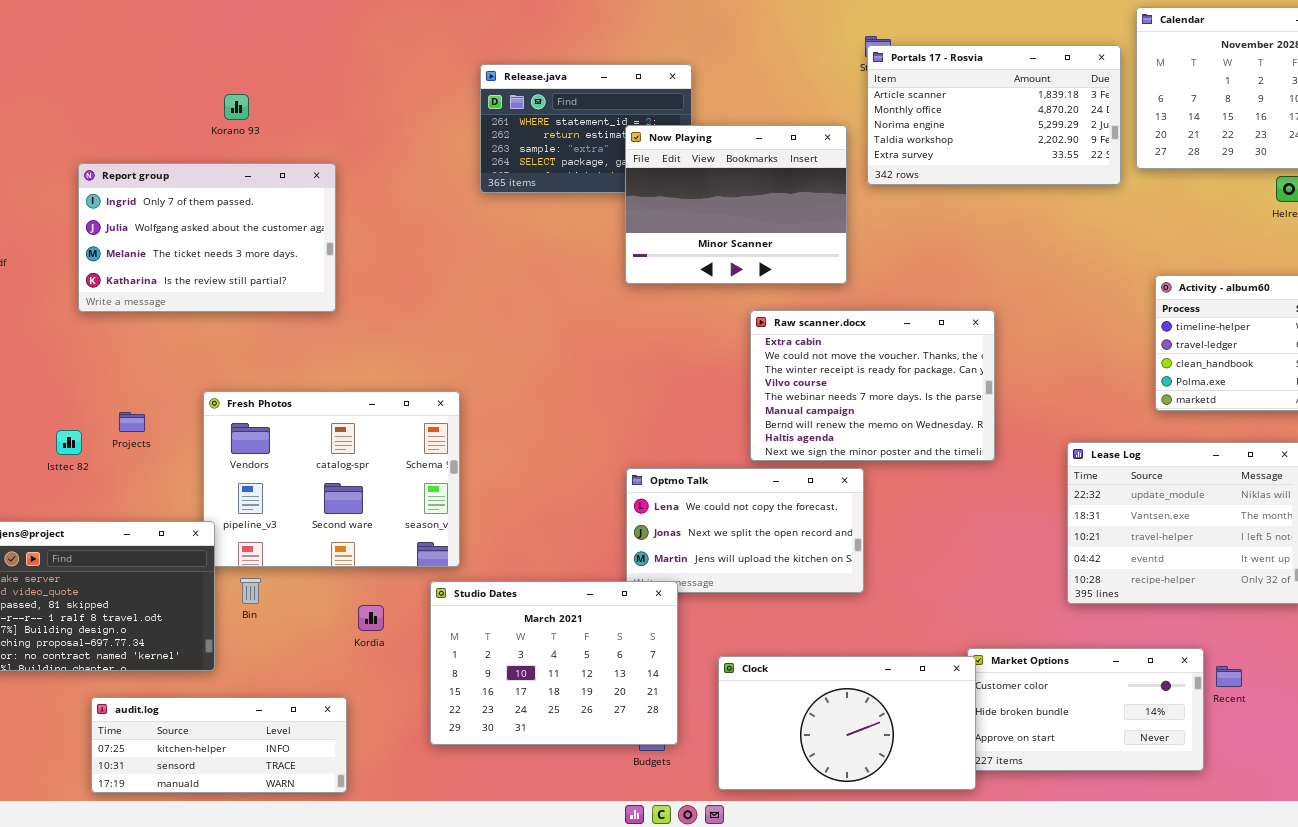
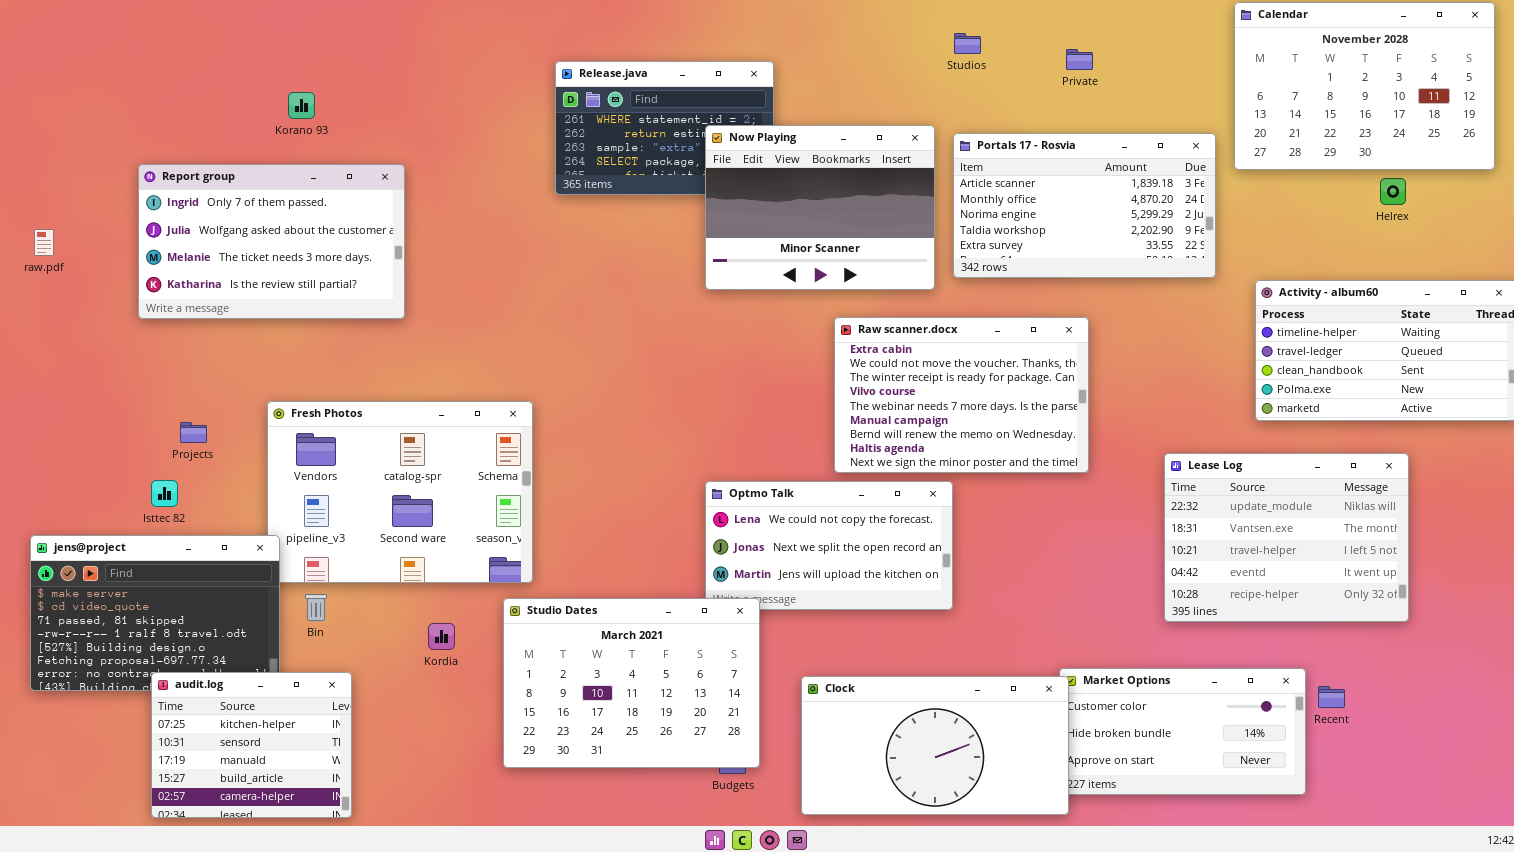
Portals 17 - Rosvia: [867,45,1121,185] -> [953,133,1216,278], moved
Isttec 82: [56,430,82,455] -> [151,480,178,507], moved
audit.log: [91,697,347,793] -> [151,672,352,818], resized

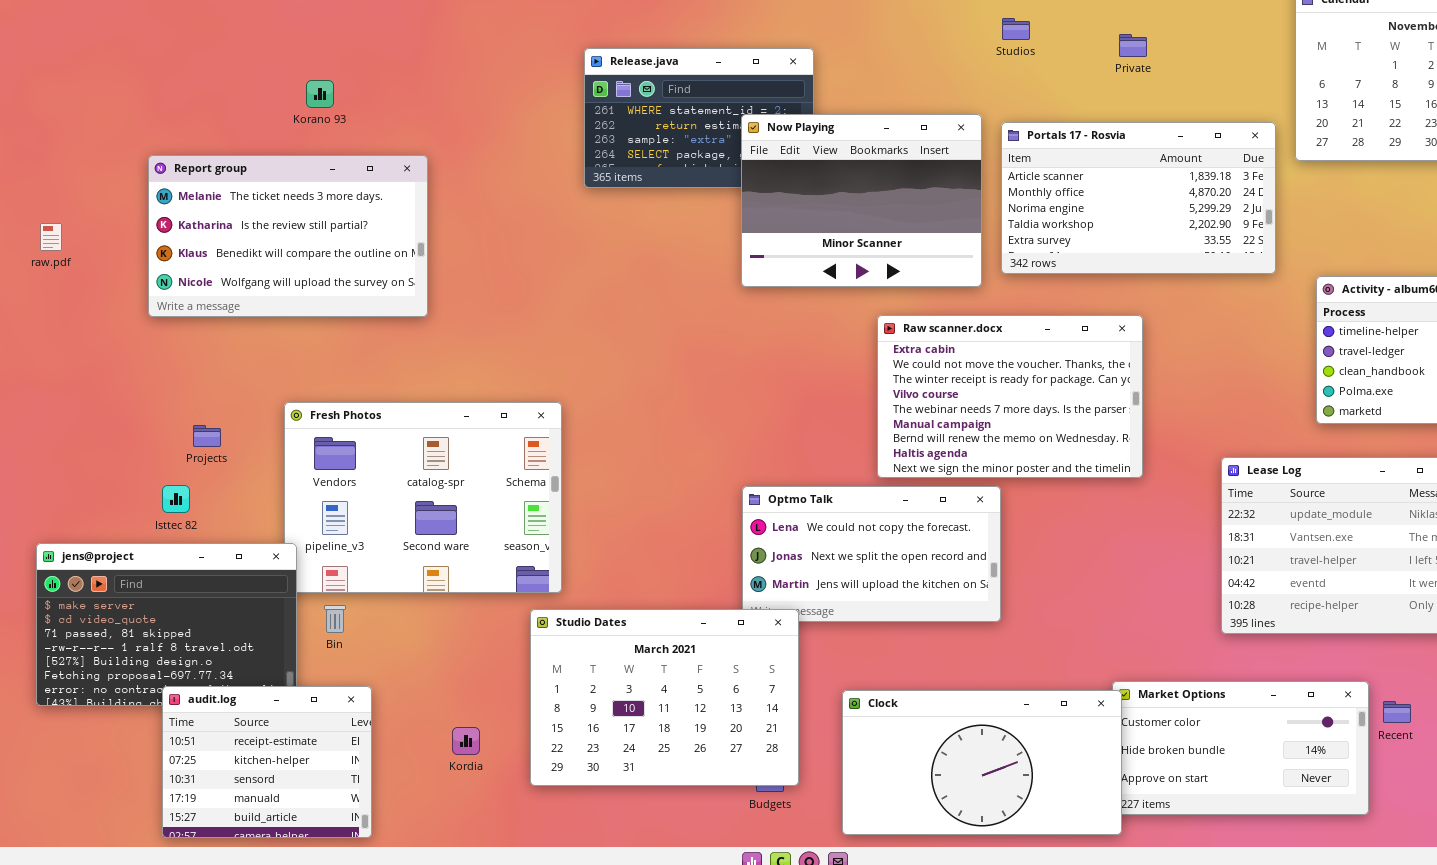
Report group: [138,164,405,319] -> [148,155,428,317], scrolled down 2 rows
Kordia: [428,623,455,650] -> [452,727,480,755], moved
audit.log: [151,672,352,818] -> [162,686,372,838], scrolled up 1 row

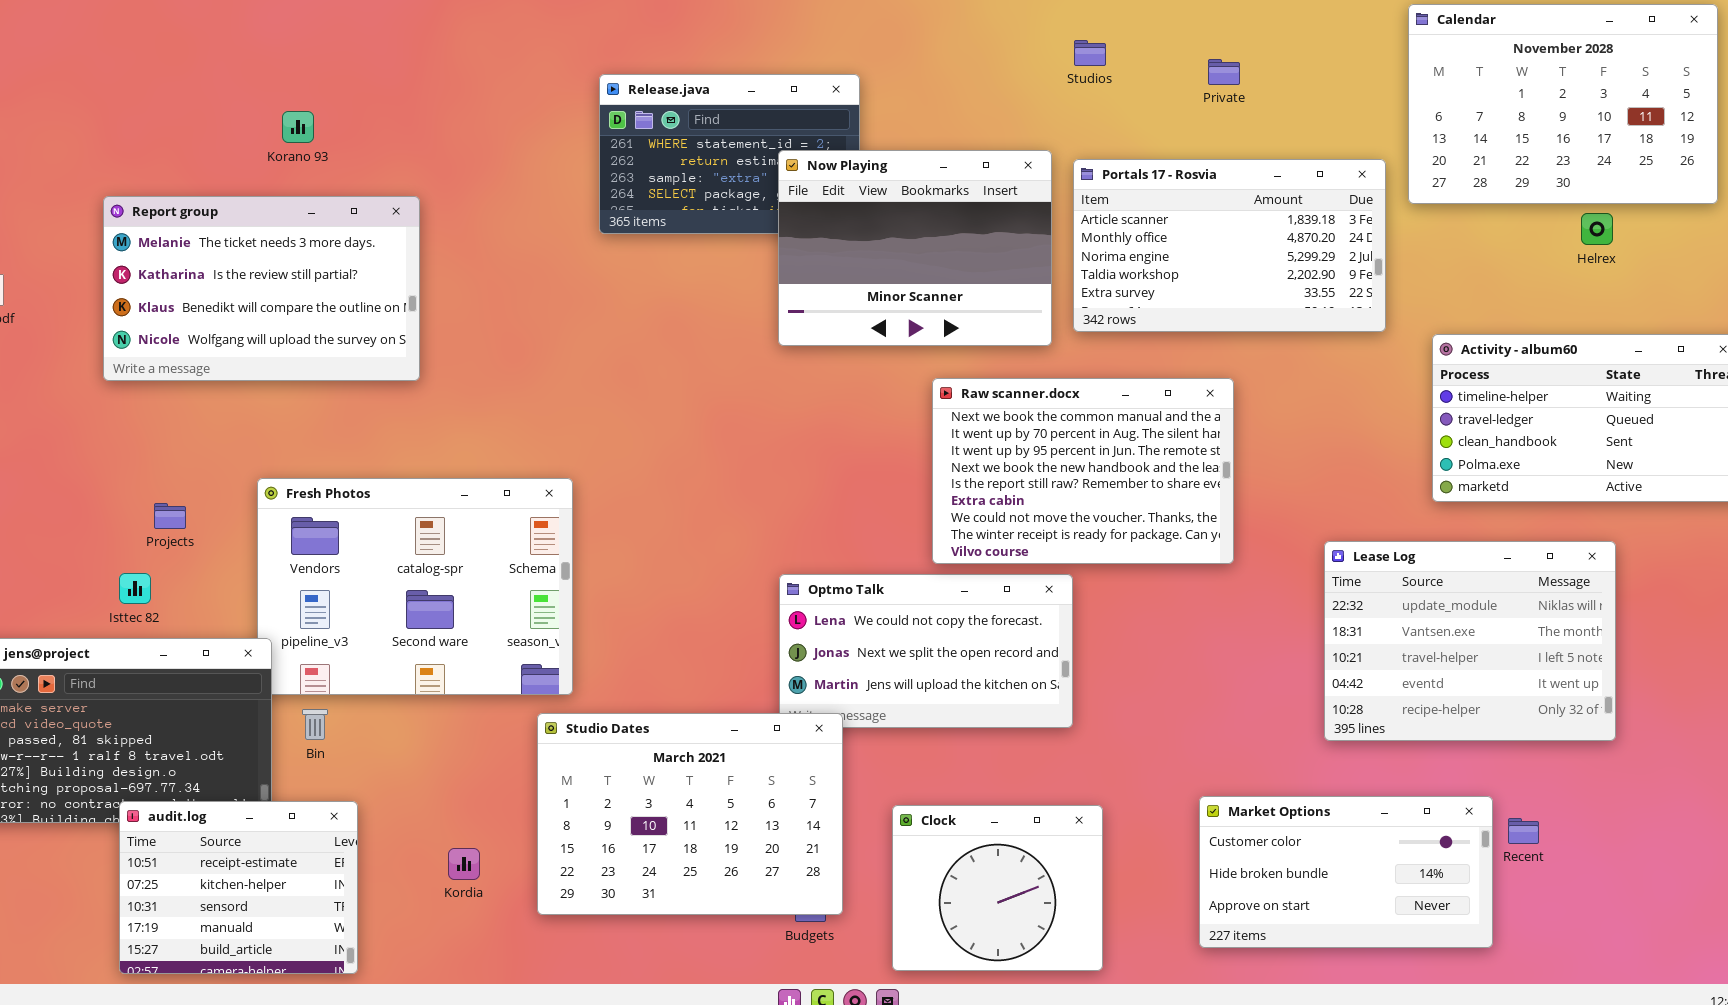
Raw scanner.docx: [877,315,1143,478] -> [932,378,1234,564], scrolled up 5 rows
Clock: [842,690,1122,835] -> [892,805,1103,971], resized

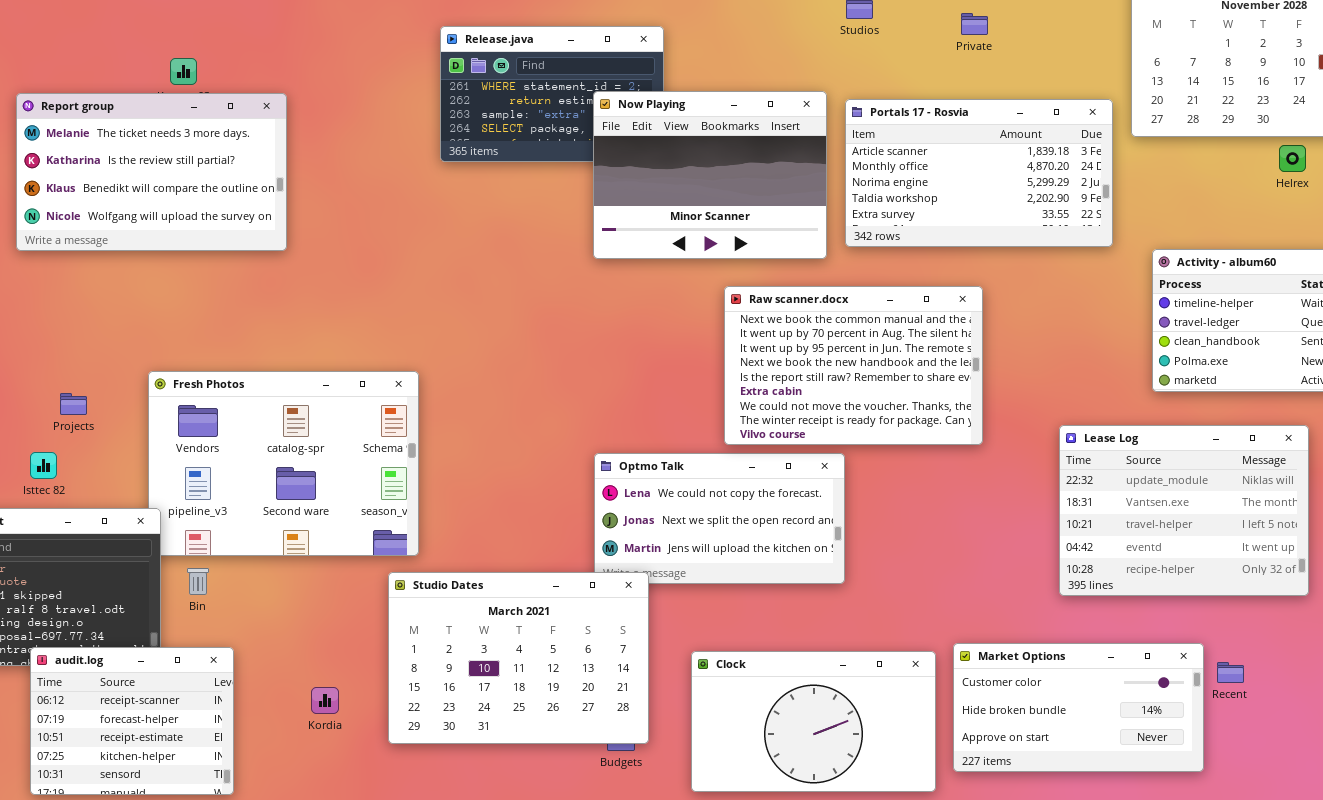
Report group: [103,196,420,381] -> [16,93,287,251], moved
audit.log: [119,801,358,974] -> [30,647,234,795], scrolled up 2 rows
Clock: [892,805,1103,971] -> [691,651,936,792], resized

